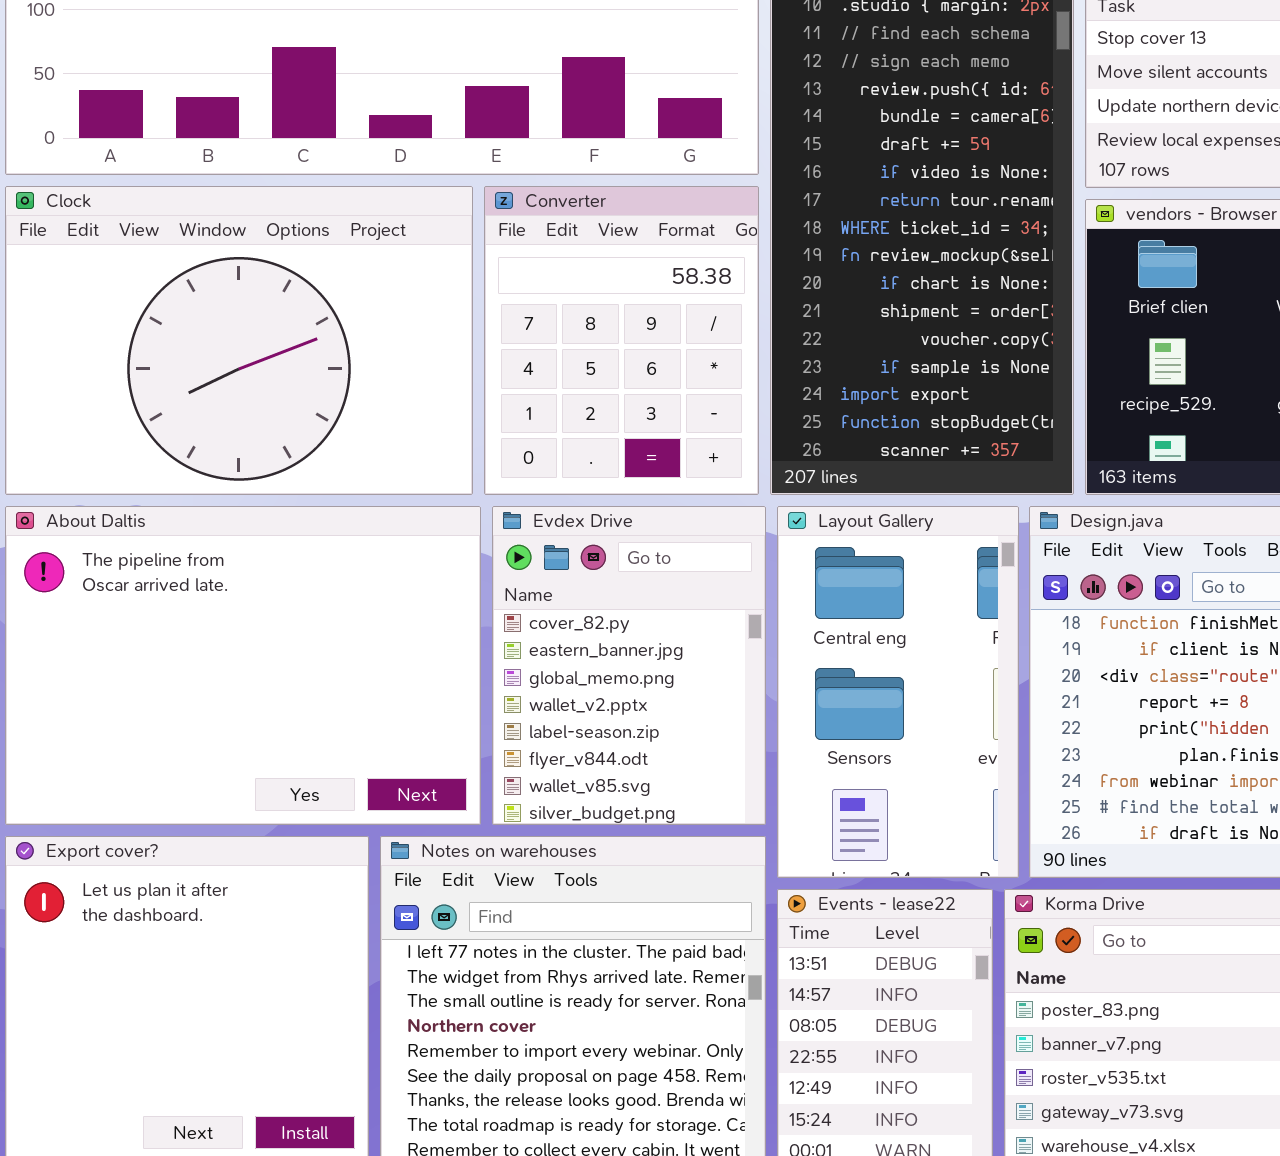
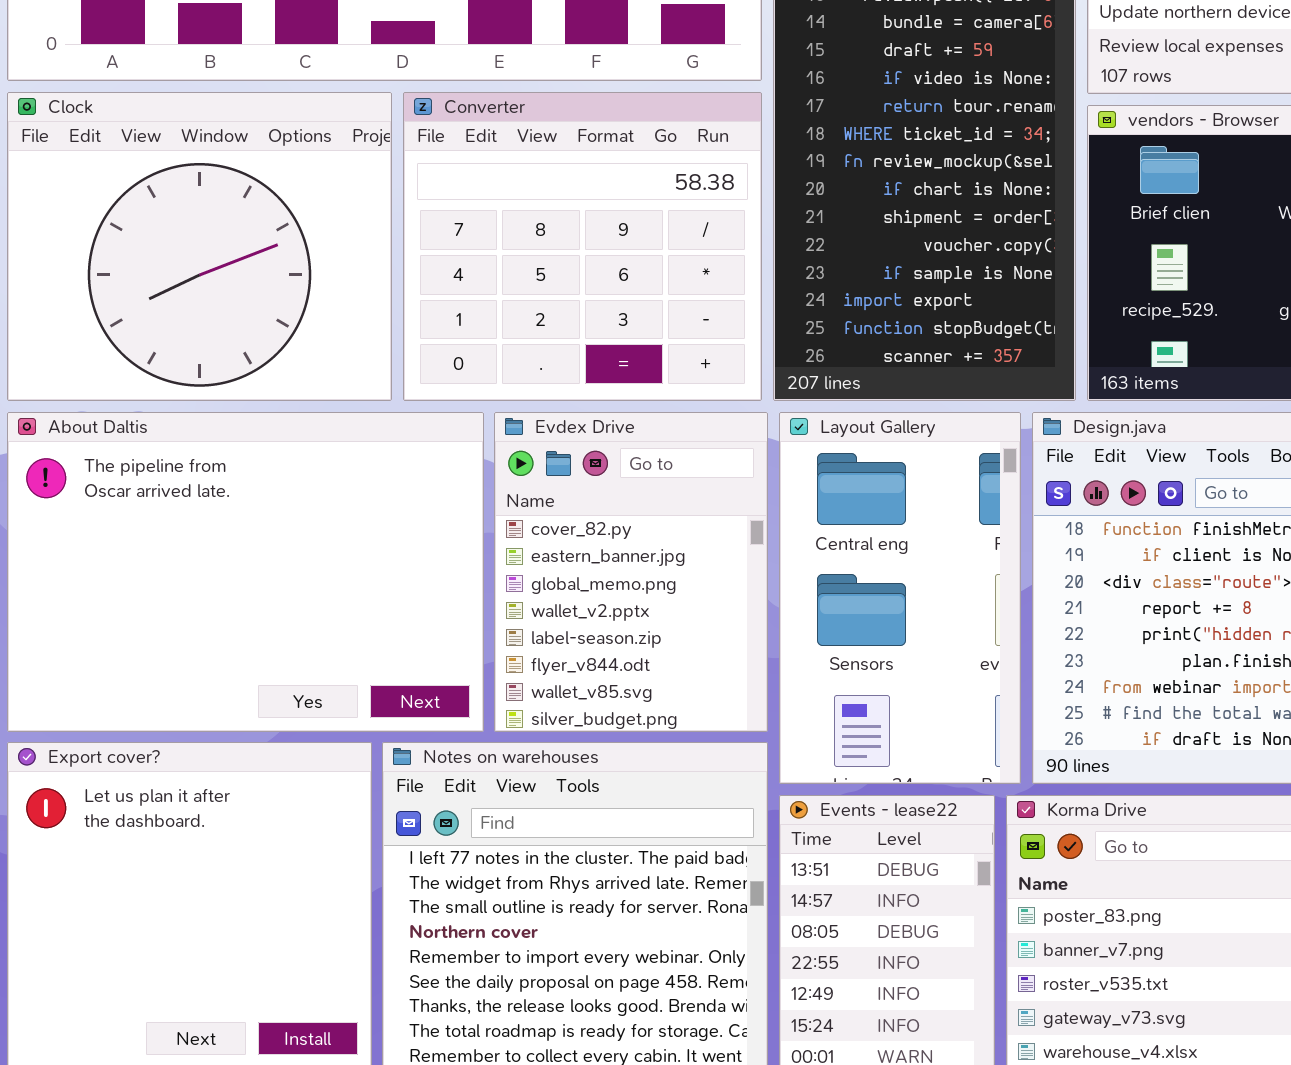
Clock: [5,186,473,495] -> [7,92,392,401], resized
Converter: [484,186,759,495] -> [403,92,762,401], resized

